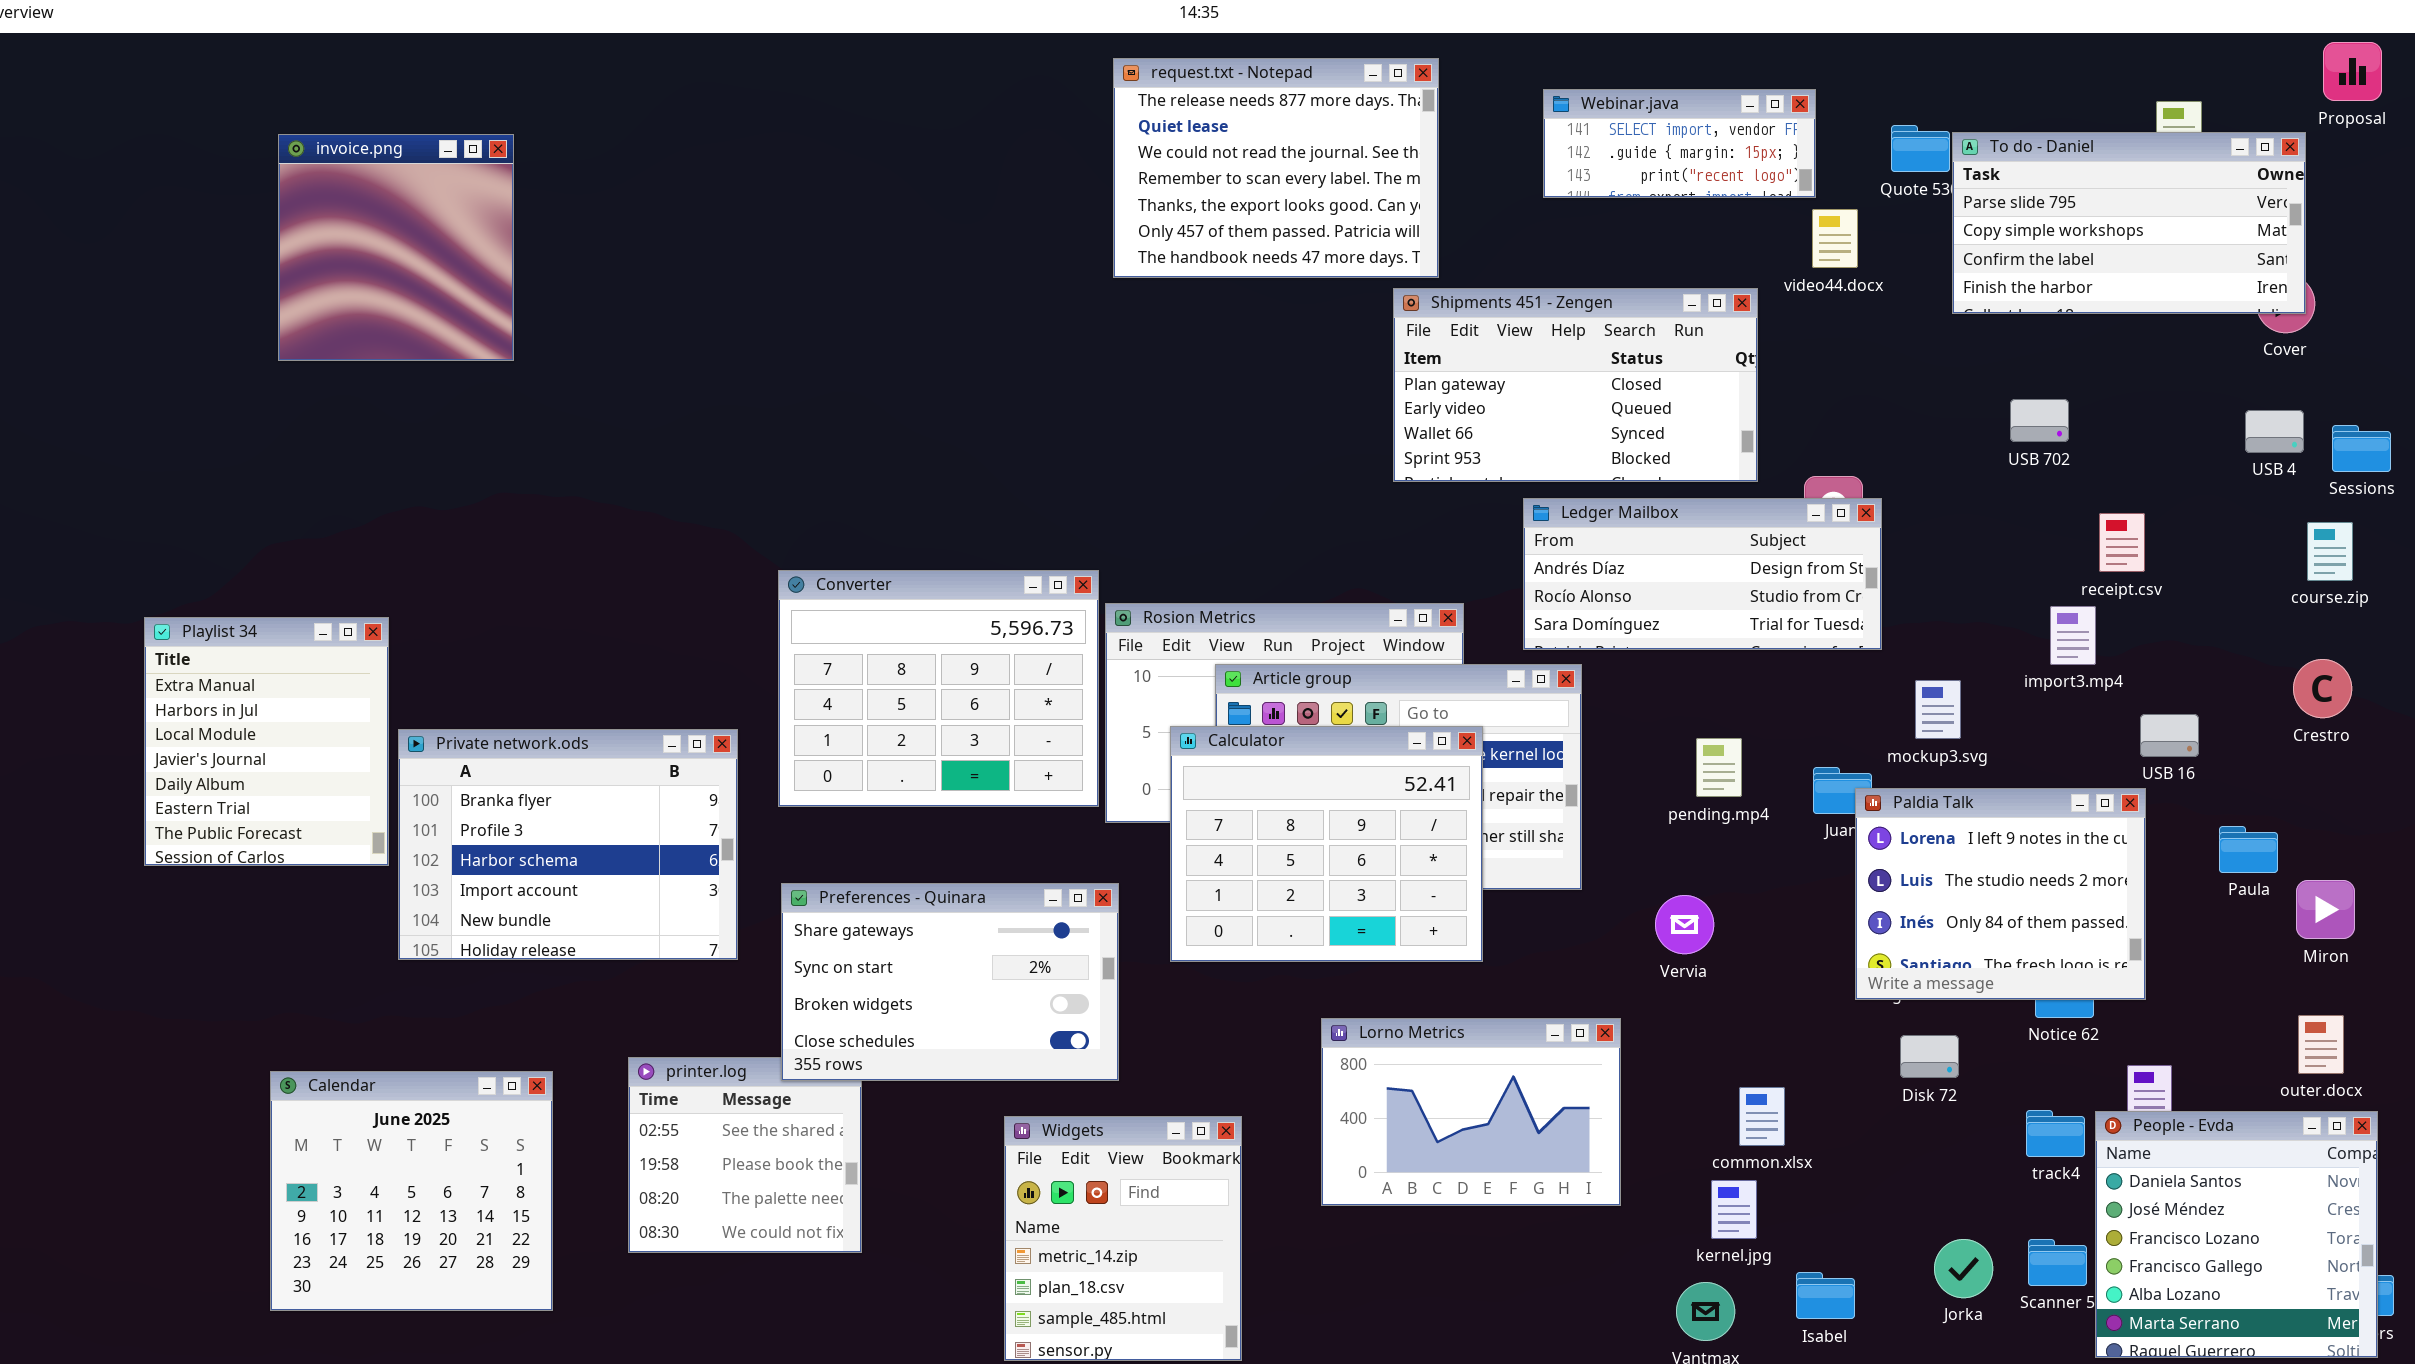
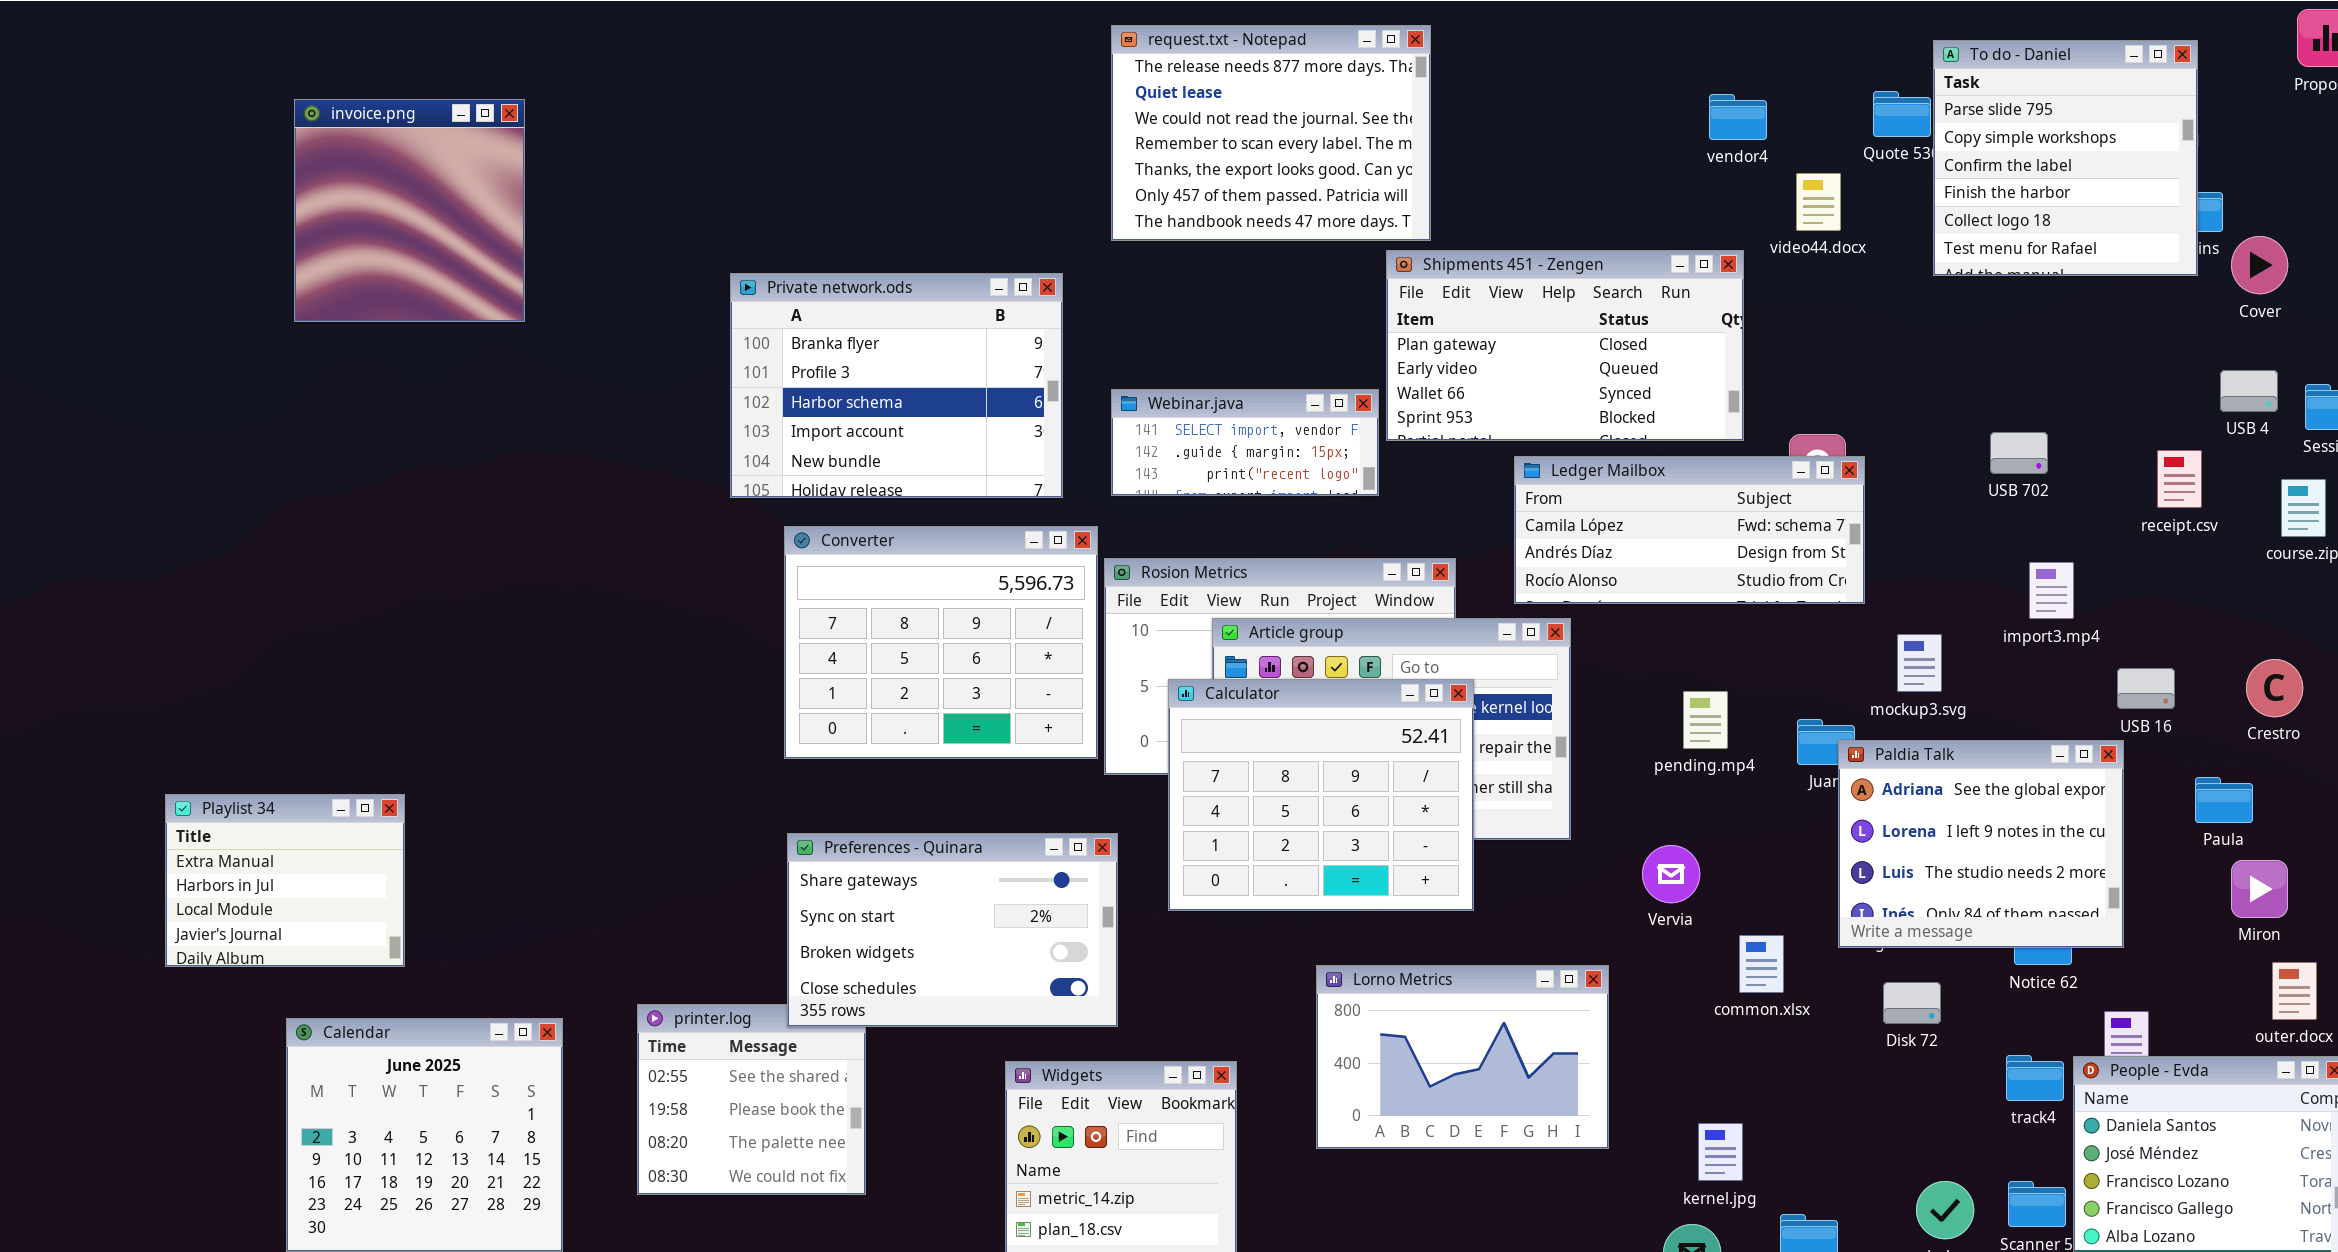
Webinar.java: [1543,89,1816,198] -> [1111,389,1379,496], moved
To do - Daniel: [1952,132,2306,314] -> [1933,40,2198,276], resized
USB 702: [2010,399,2069,442] -> [1990,432,2048,474], moved
Ledger Mailbox: [1523,498,1882,650] -> [1514,456,1865,604], scrolled up 1 row
receipt.csv: [2099,513,2145,572] -> [2157,450,2202,508], moved
Playlist 34: [144,617,389,866] -> [165,794,405,967], moved, resized
Crestro: [2293,659,2352,718] -> [2246,659,2303,717], moved
Private network.ods: [398,729,738,960] -> [730,273,1063,498], moved
Paldia Talk: [1855,788,2146,1000] -> [1838,740,2124,948], scrolled up 1 row
Miron: [2296,880,2355,939] -> [2231,860,2288,918], moved
common.xlsx: [1739,1087,1785,1146] -> [1739,935,1784,993], moved

